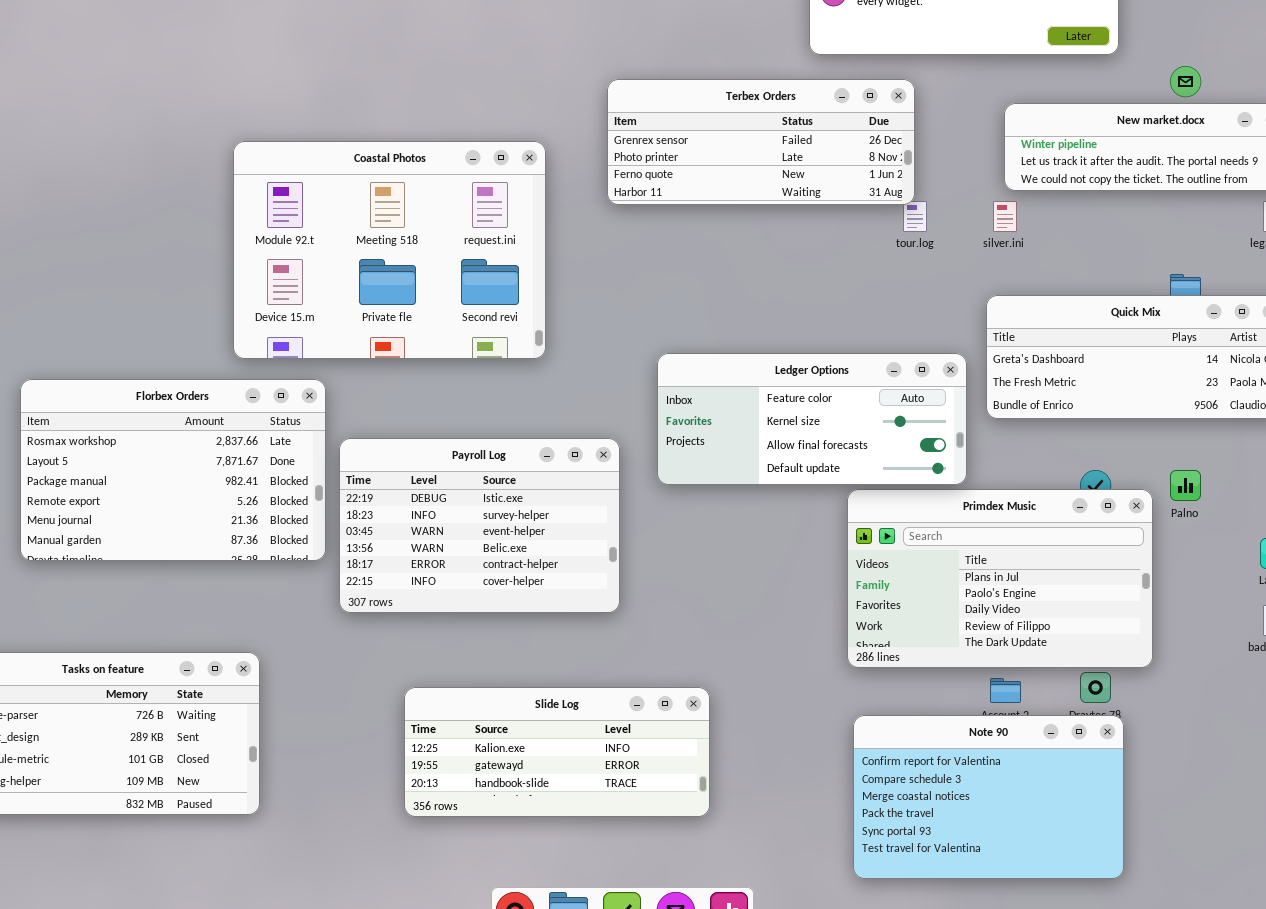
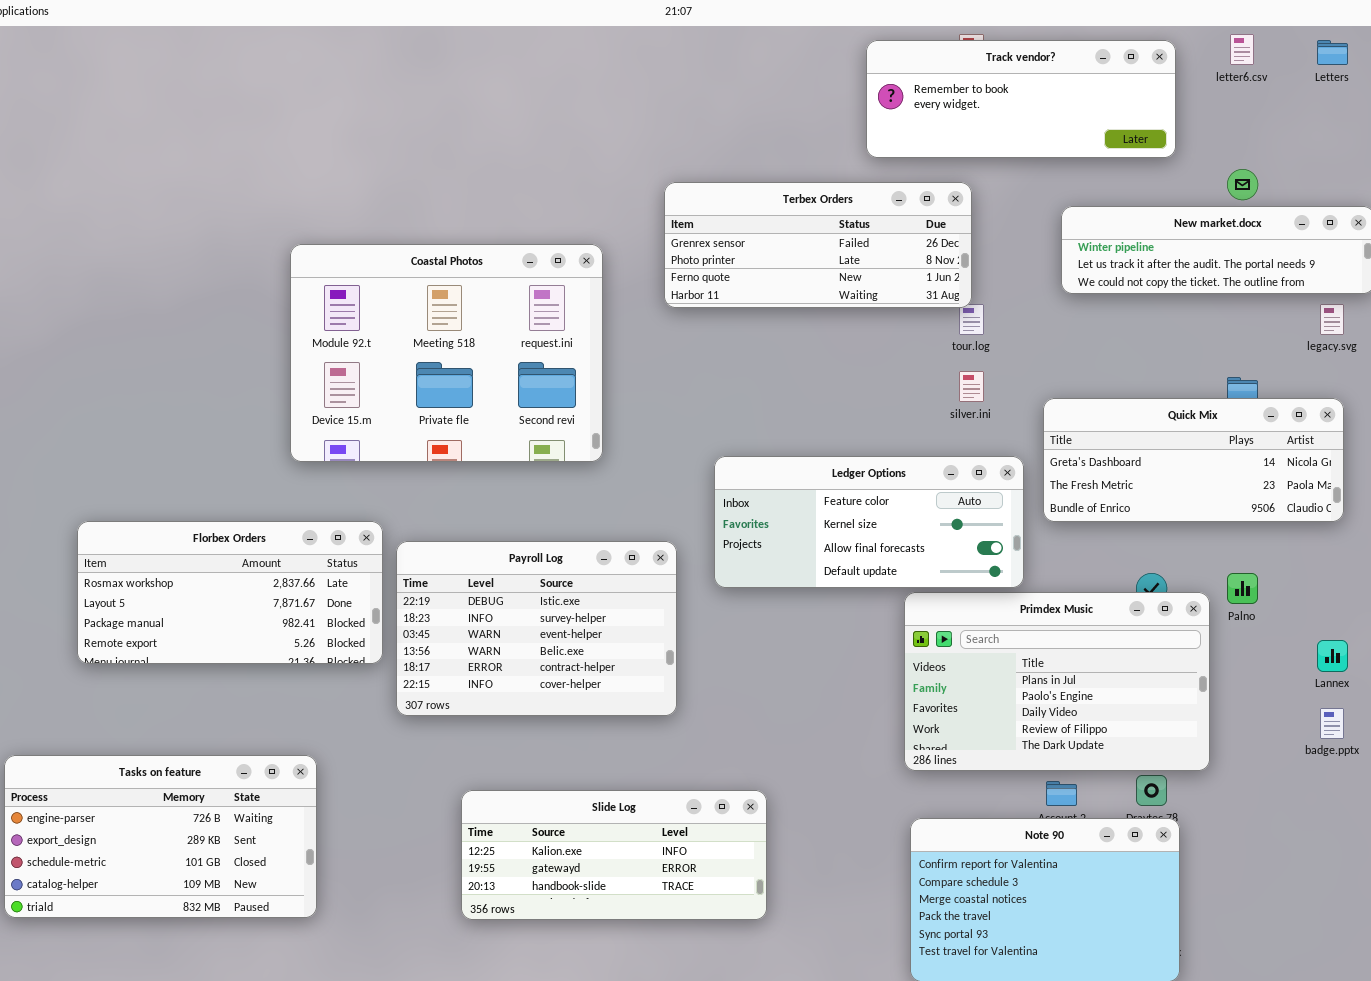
silver.ini: [993,201,1017,232] -> [959,371,984,402], moved
Florbex Orders: [20,379,326,561] -> [77,521,383,664], resized

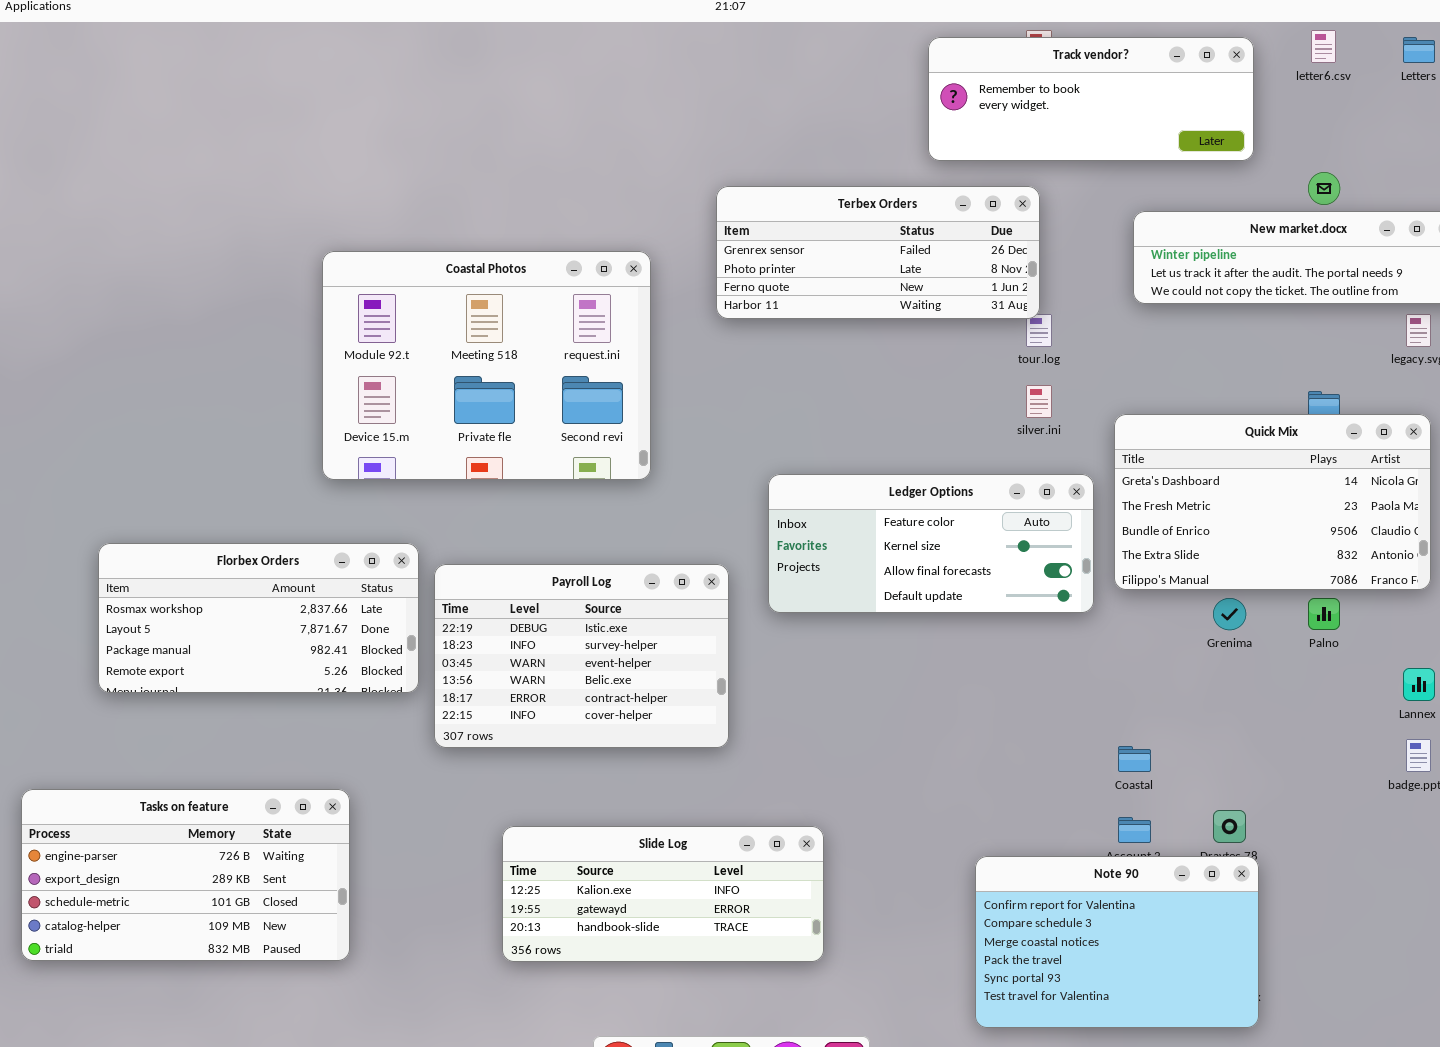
Quick Mix: [1043,398,1344,522] -> [1114,414,1431,590], resized
Primdex Music: [904,592,1210,771] -> none, closed

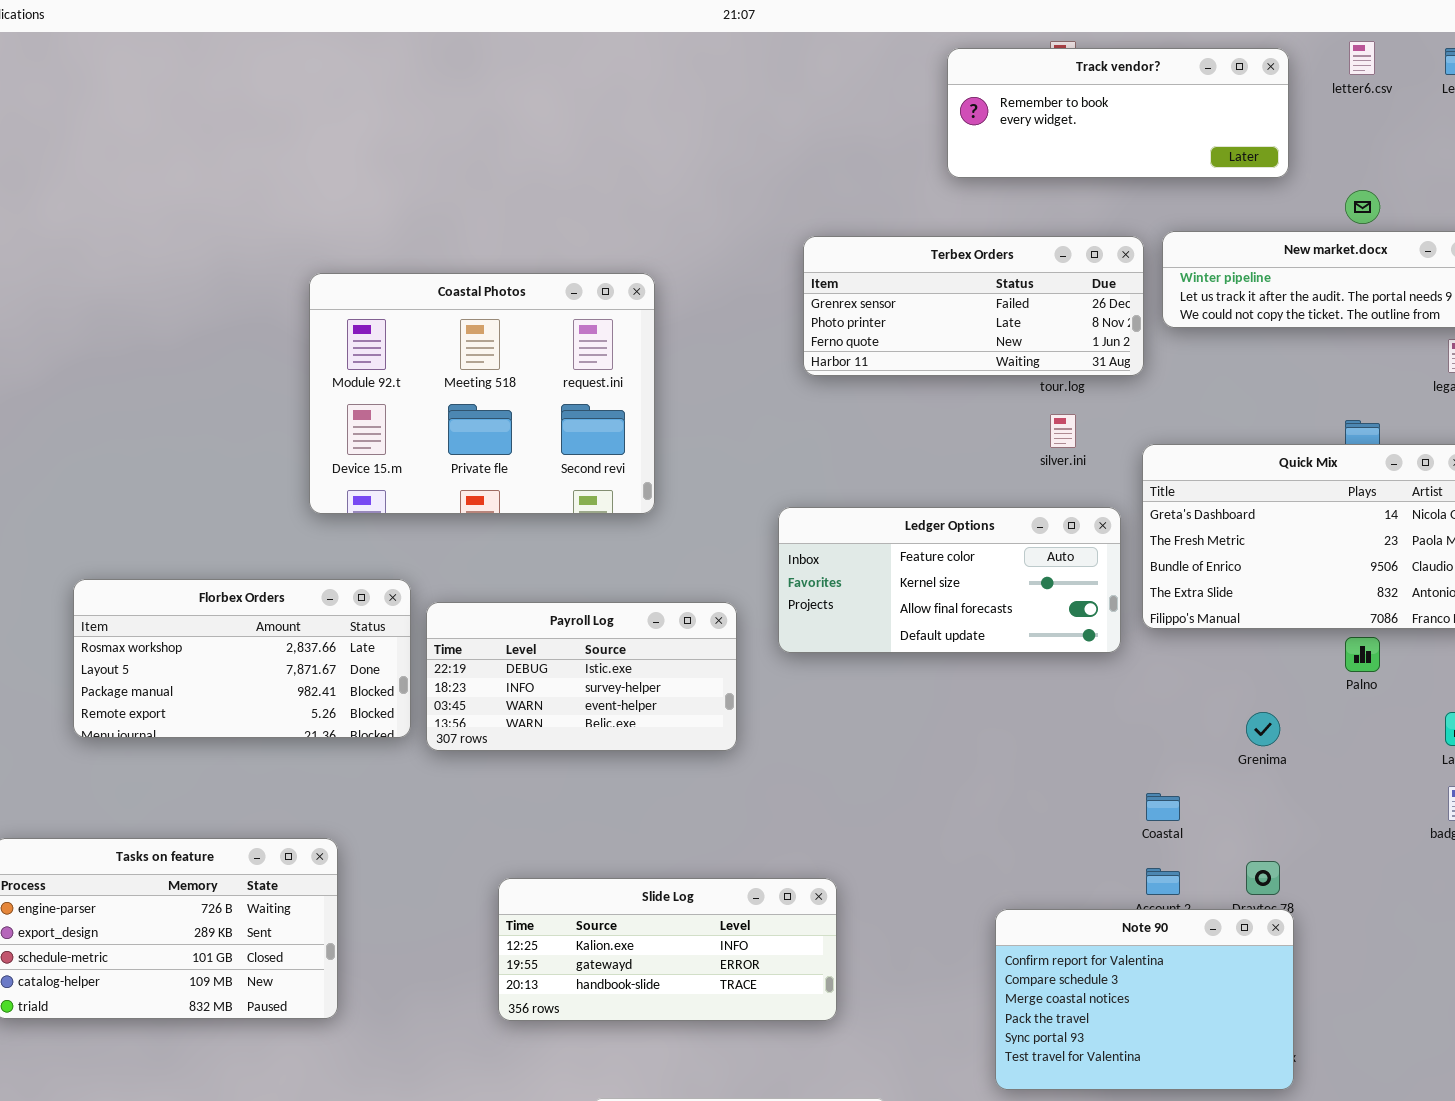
Terbex Orders: [716,186,1040,319] -> [803,236,1144,376], moved
Payroll Log: [434,564,729,748] -> [426,602,737,751], resized
Grenima: [1213,598,1246,630] -> [1246,712,1280,746], moved

